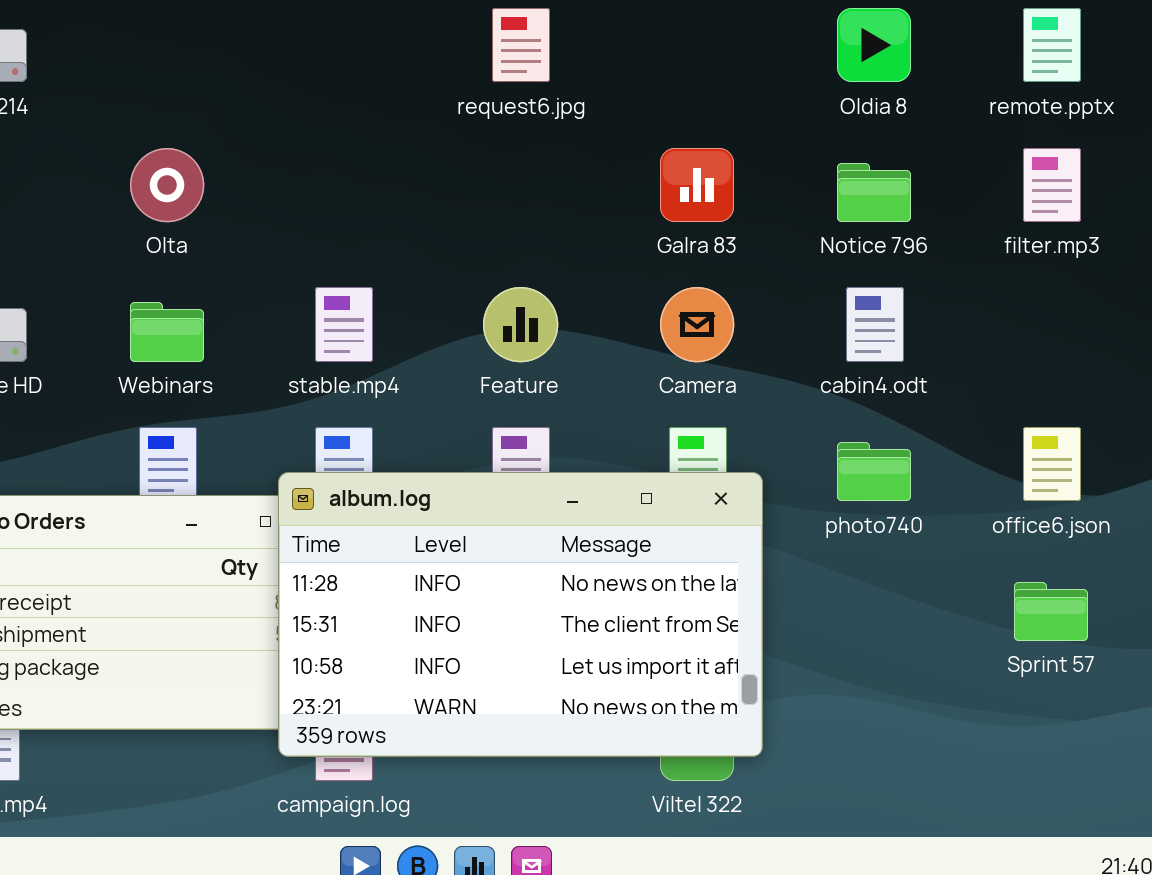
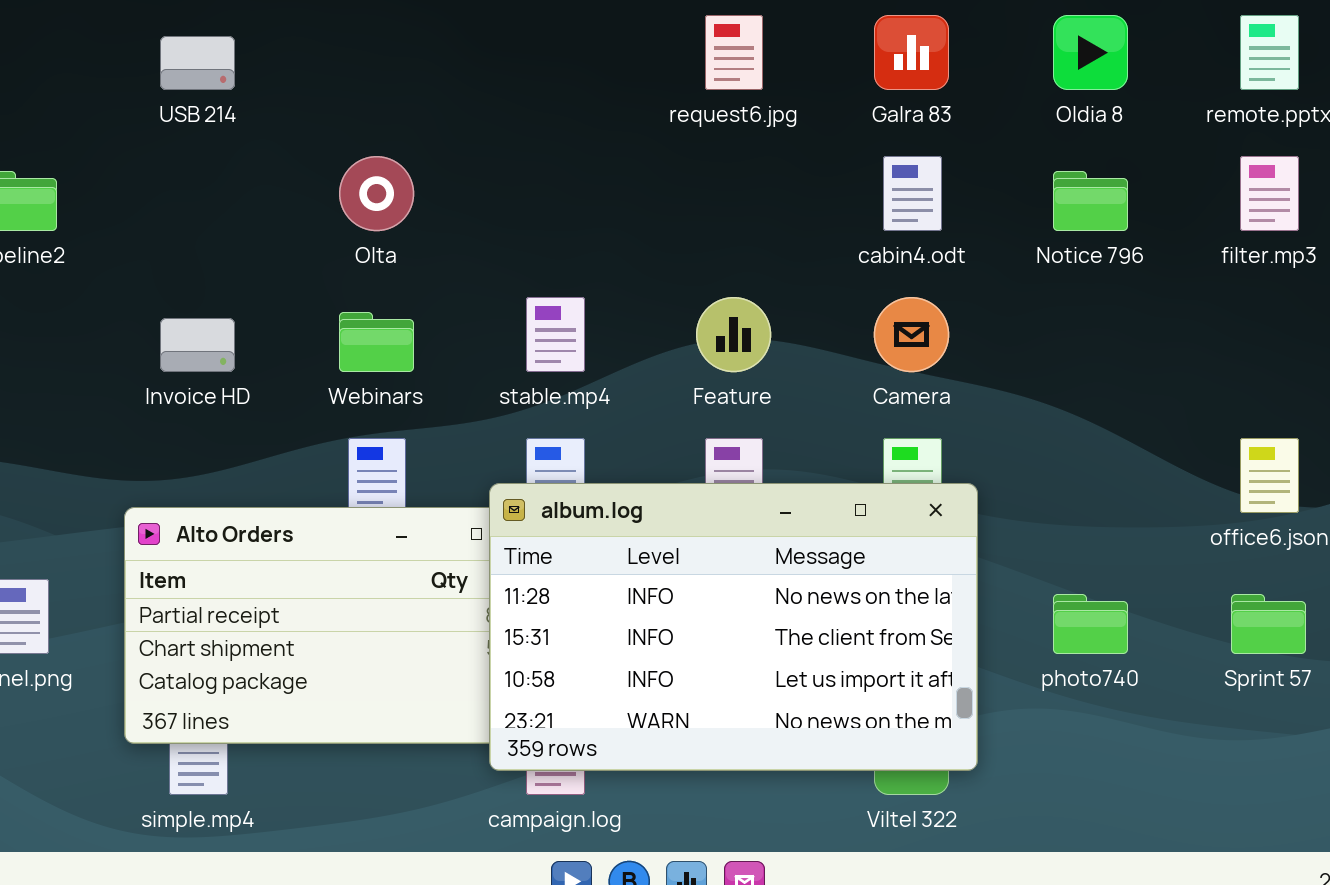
Galra 83: [660,148,734,222] -> [874,15,949,90], moved
cabin4.odt: [846,287,904,362] -> [883,156,942,231], moved
photo740: [837,442,911,501] -> [1053,594,1128,654], moved

